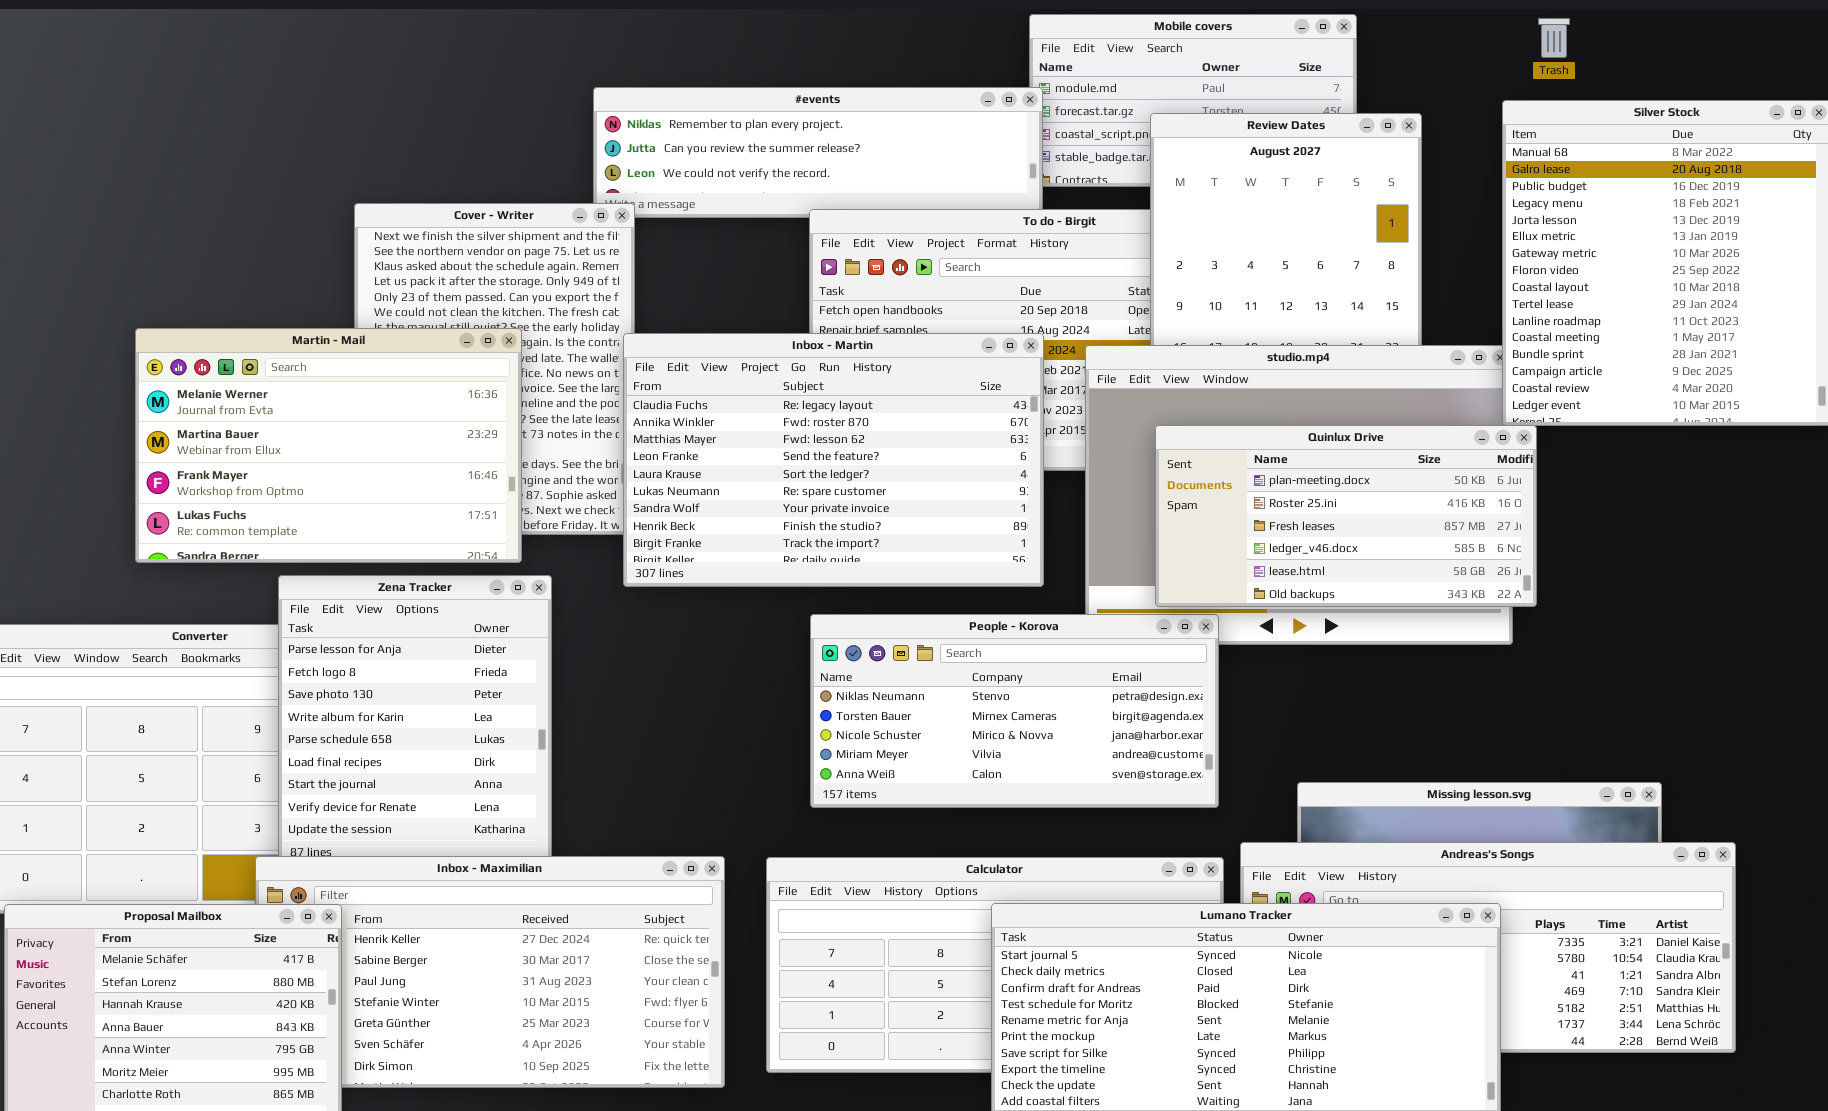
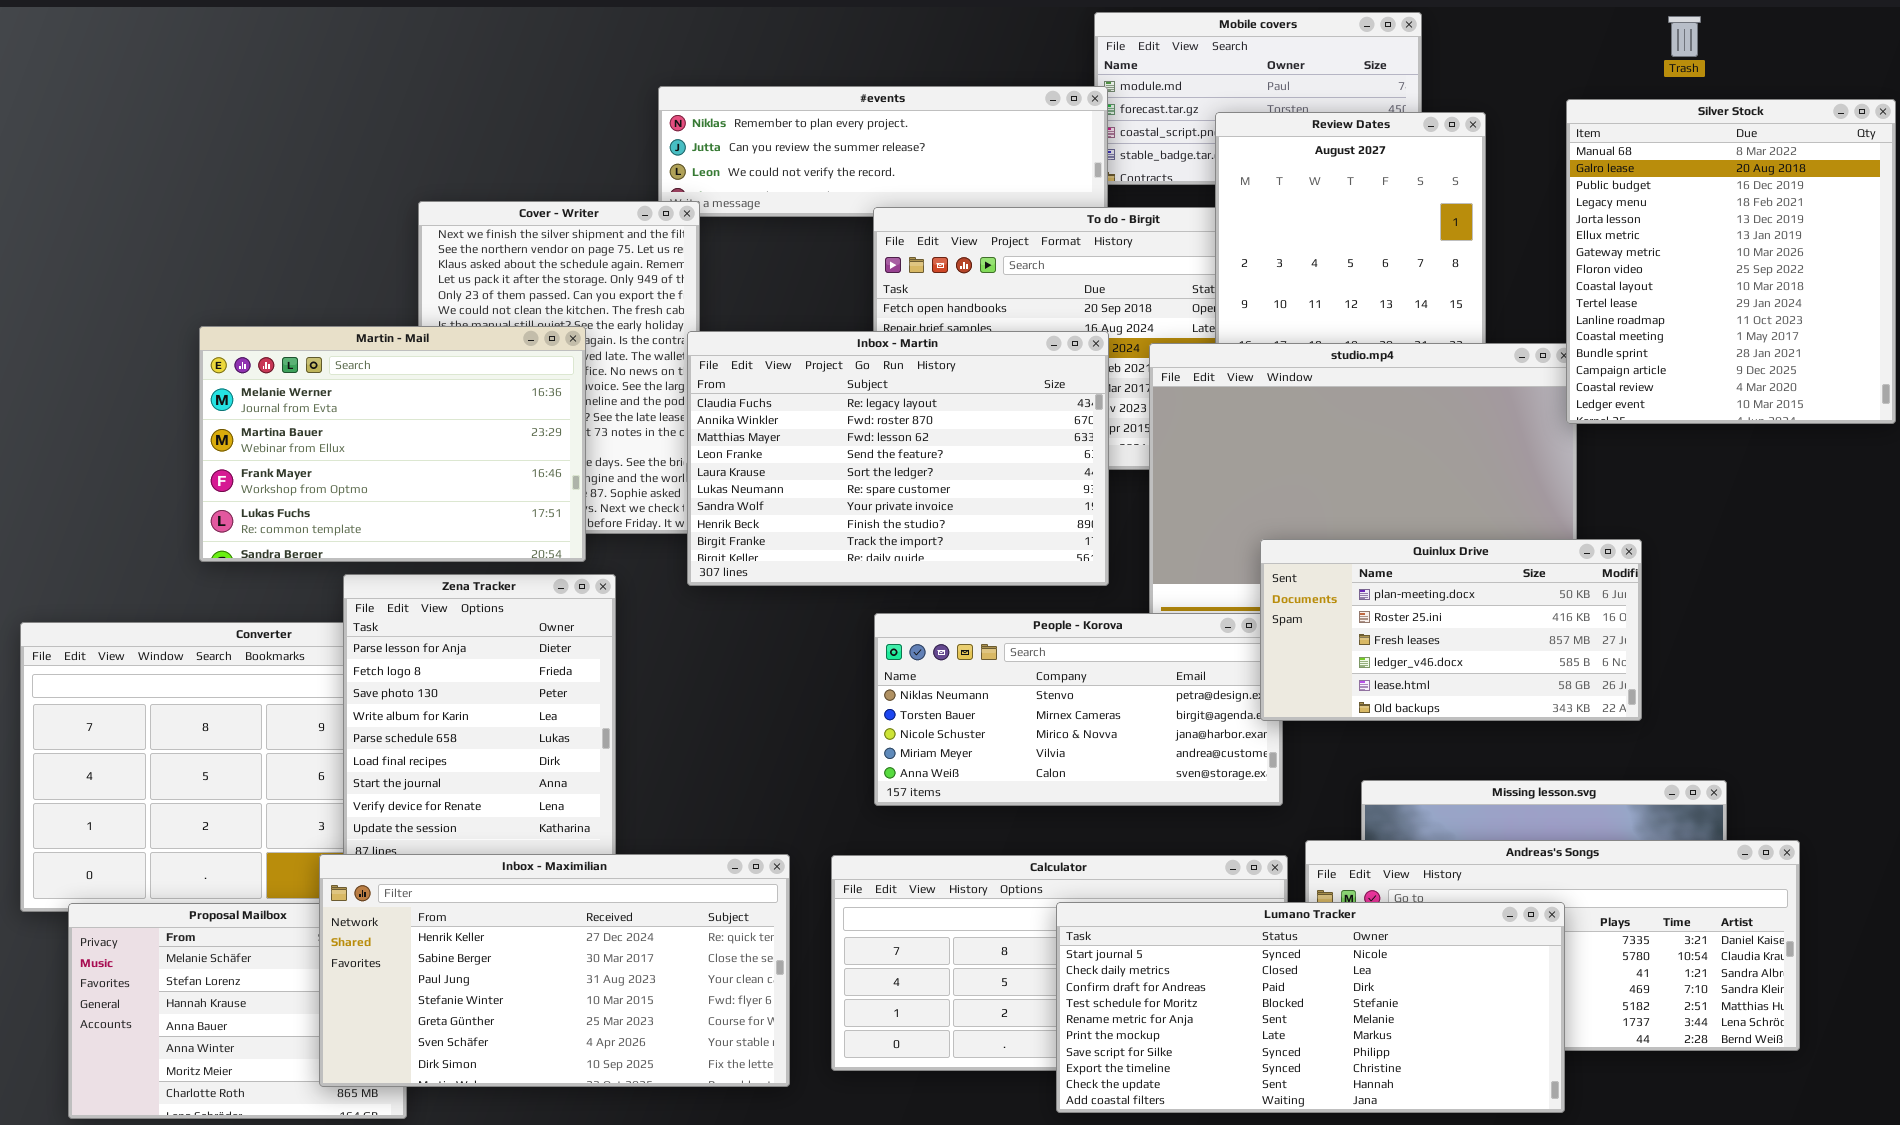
Trash: [1538,18,1570,58] -> [1668,16,1701,57], moved
Quinlux Drive: [1155,425,1537,607] -> [1260,539,1642,721], moved
Inbox - Maximilian: [255,856,725,1088] -> [319,854,790,1087], raised

